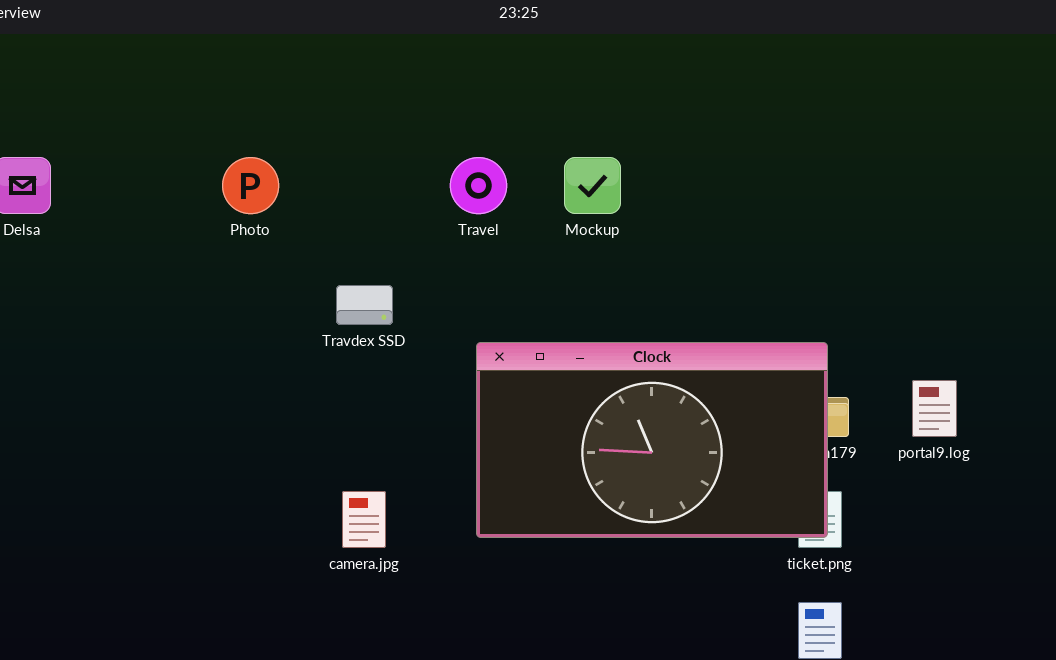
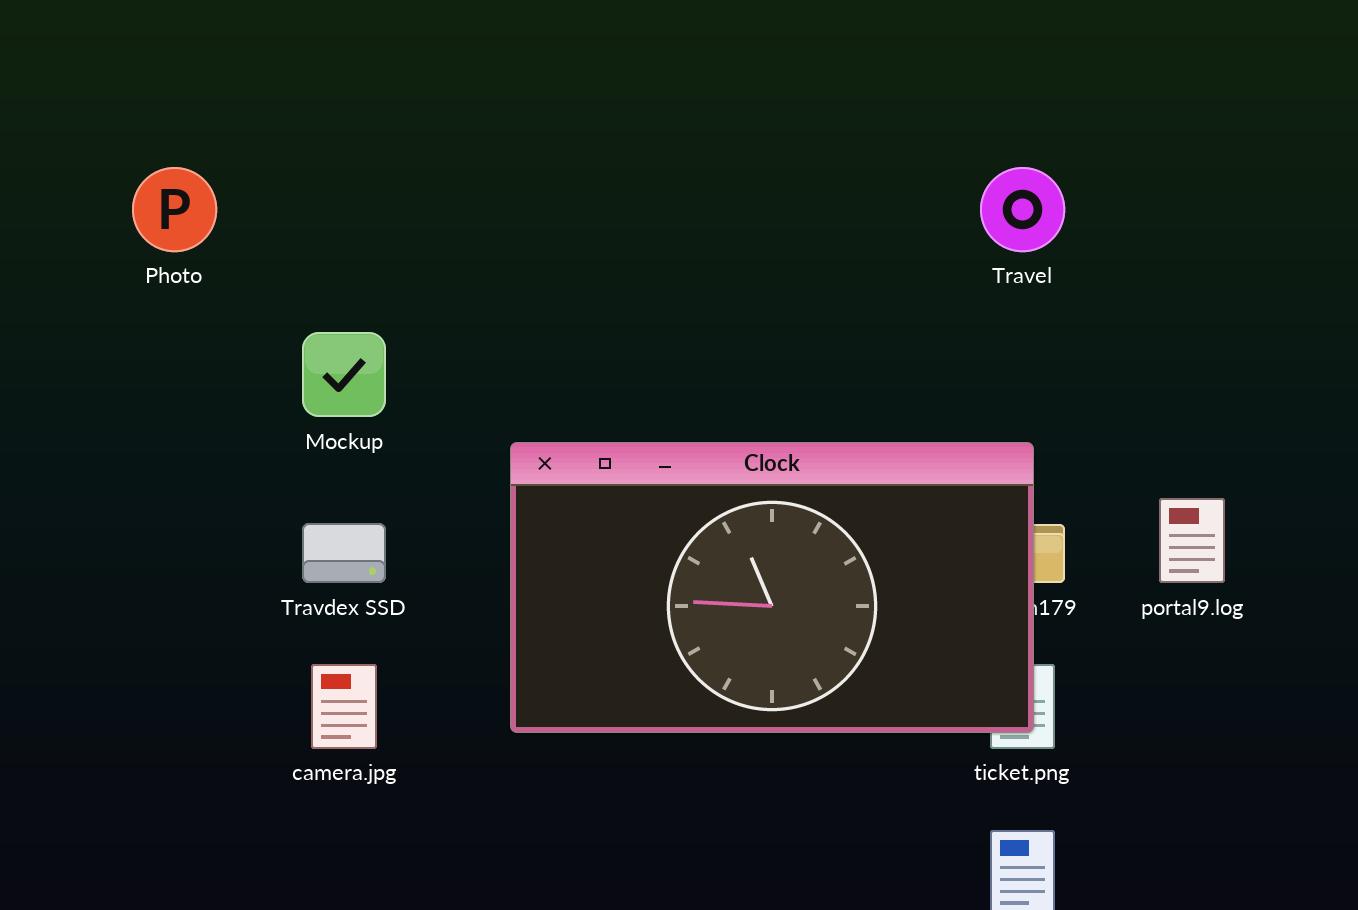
Travel: [450,157,507,214] -> [980,167,1065,252], moved
Mockup: [564,157,621,214] -> [302,332,386,417], moved
Travdex SSD: [336,285,393,325] -> [302,523,386,583], moved

